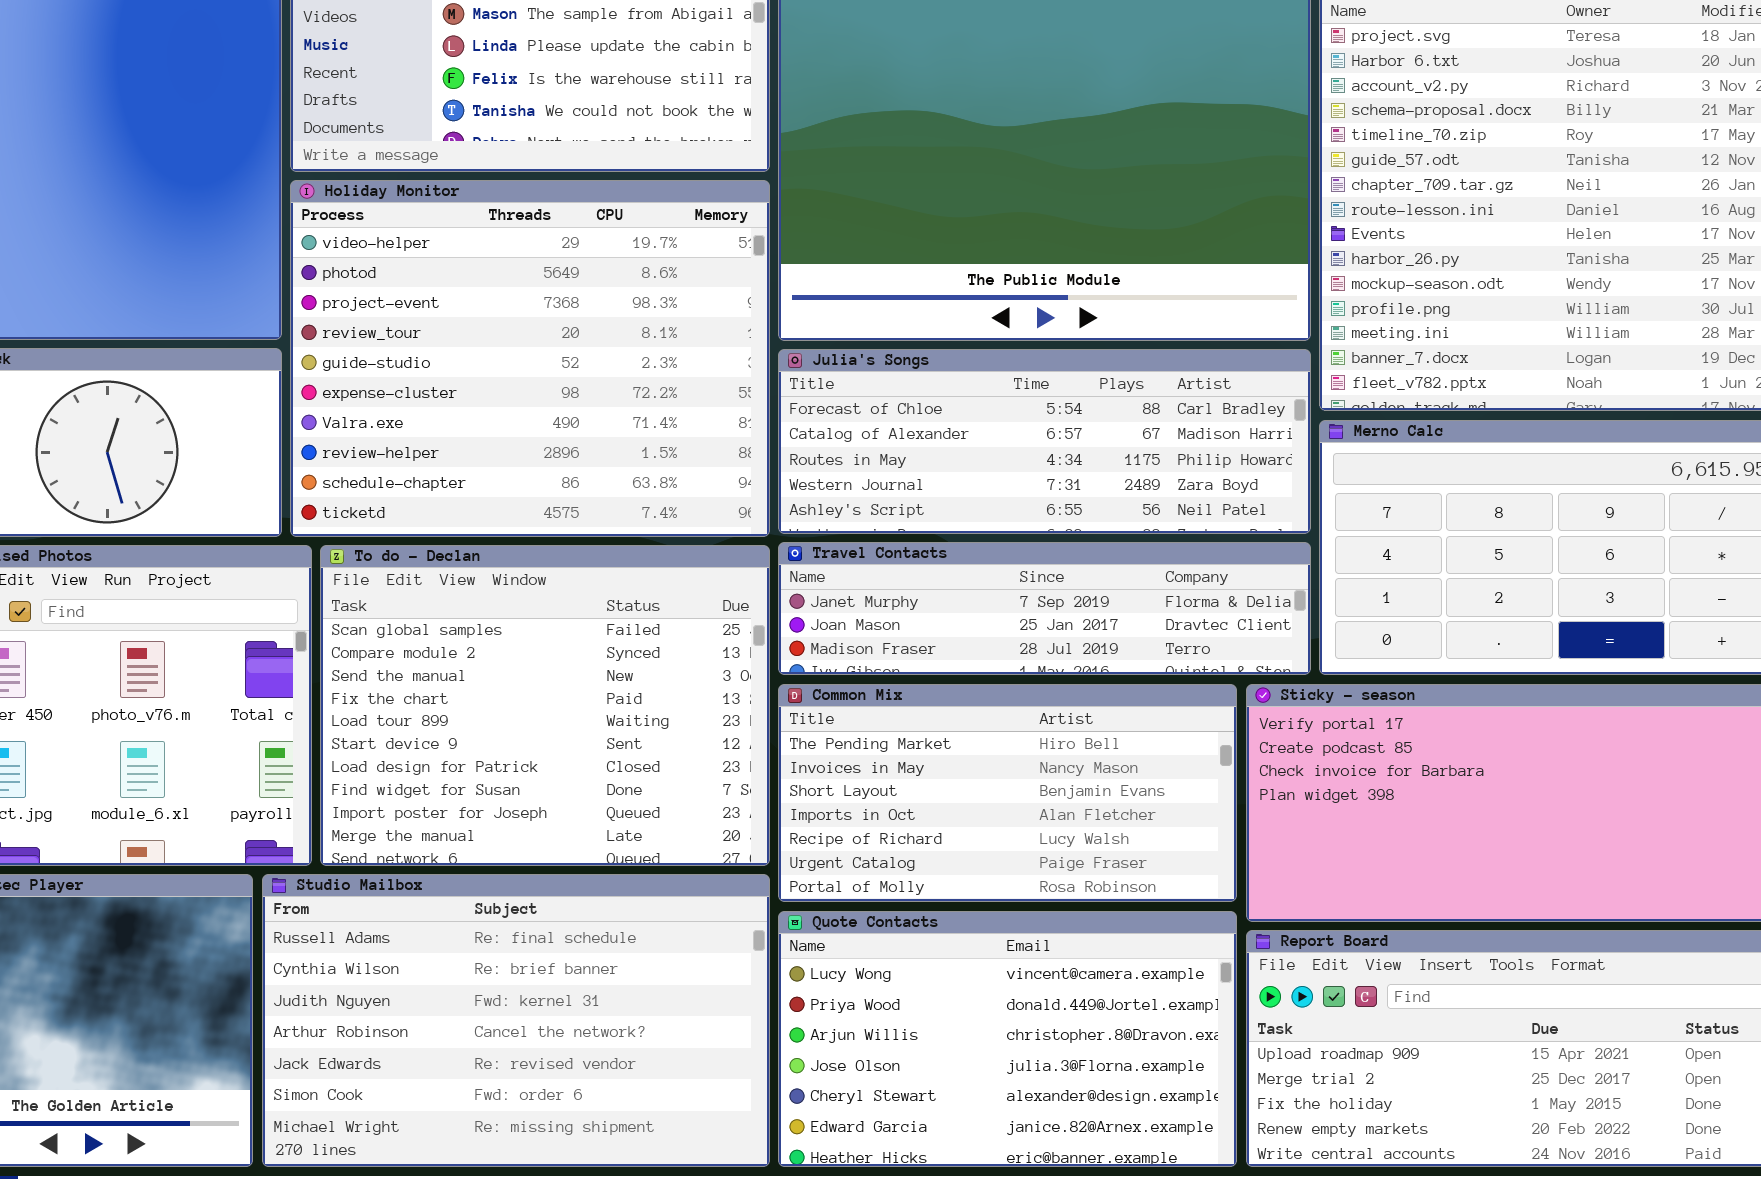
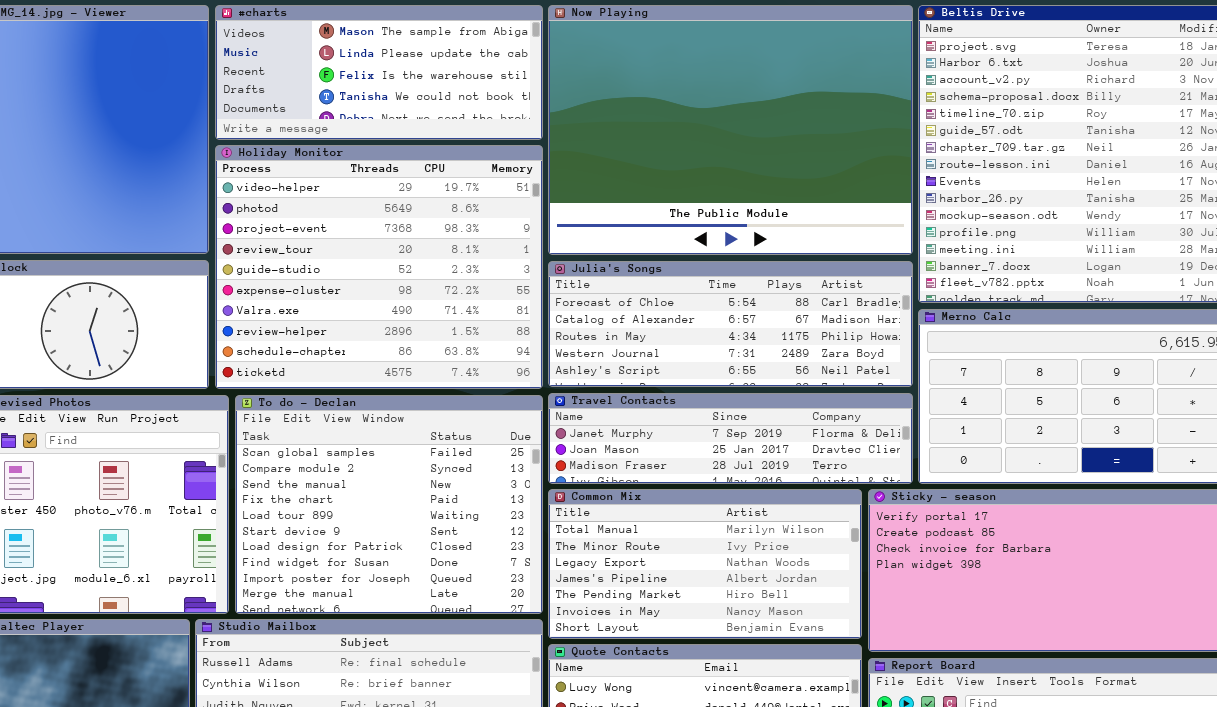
Common Mix: [778,684,1237,902] -> [548,489,862,639], scrolled up 4 rows

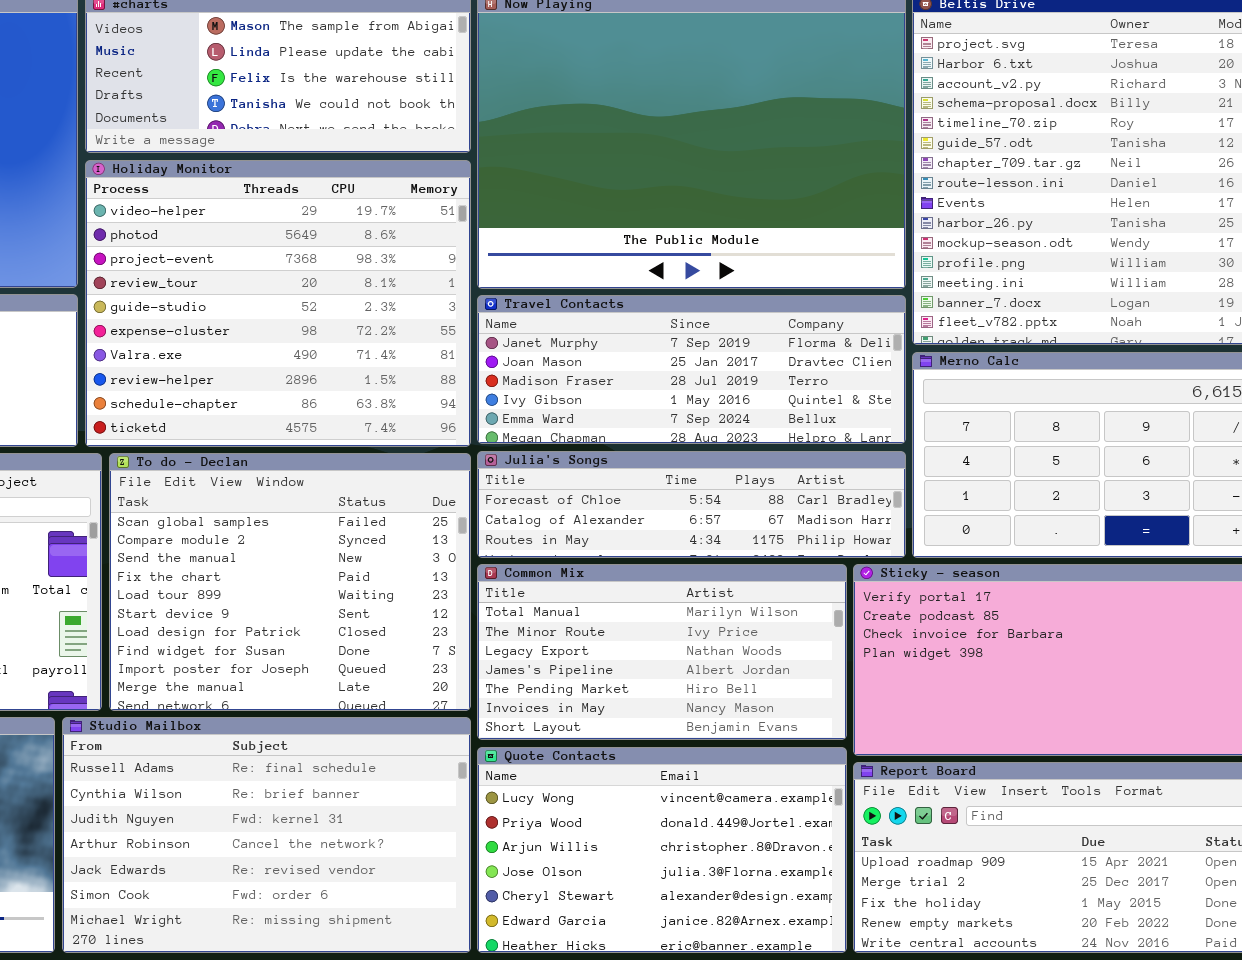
Julia's Songs: [548,261,913,387] -> [477,451,906,558], moved, resized
Travel Contacts: [548,393,913,484] -> [477,295,906,444], moved, resized

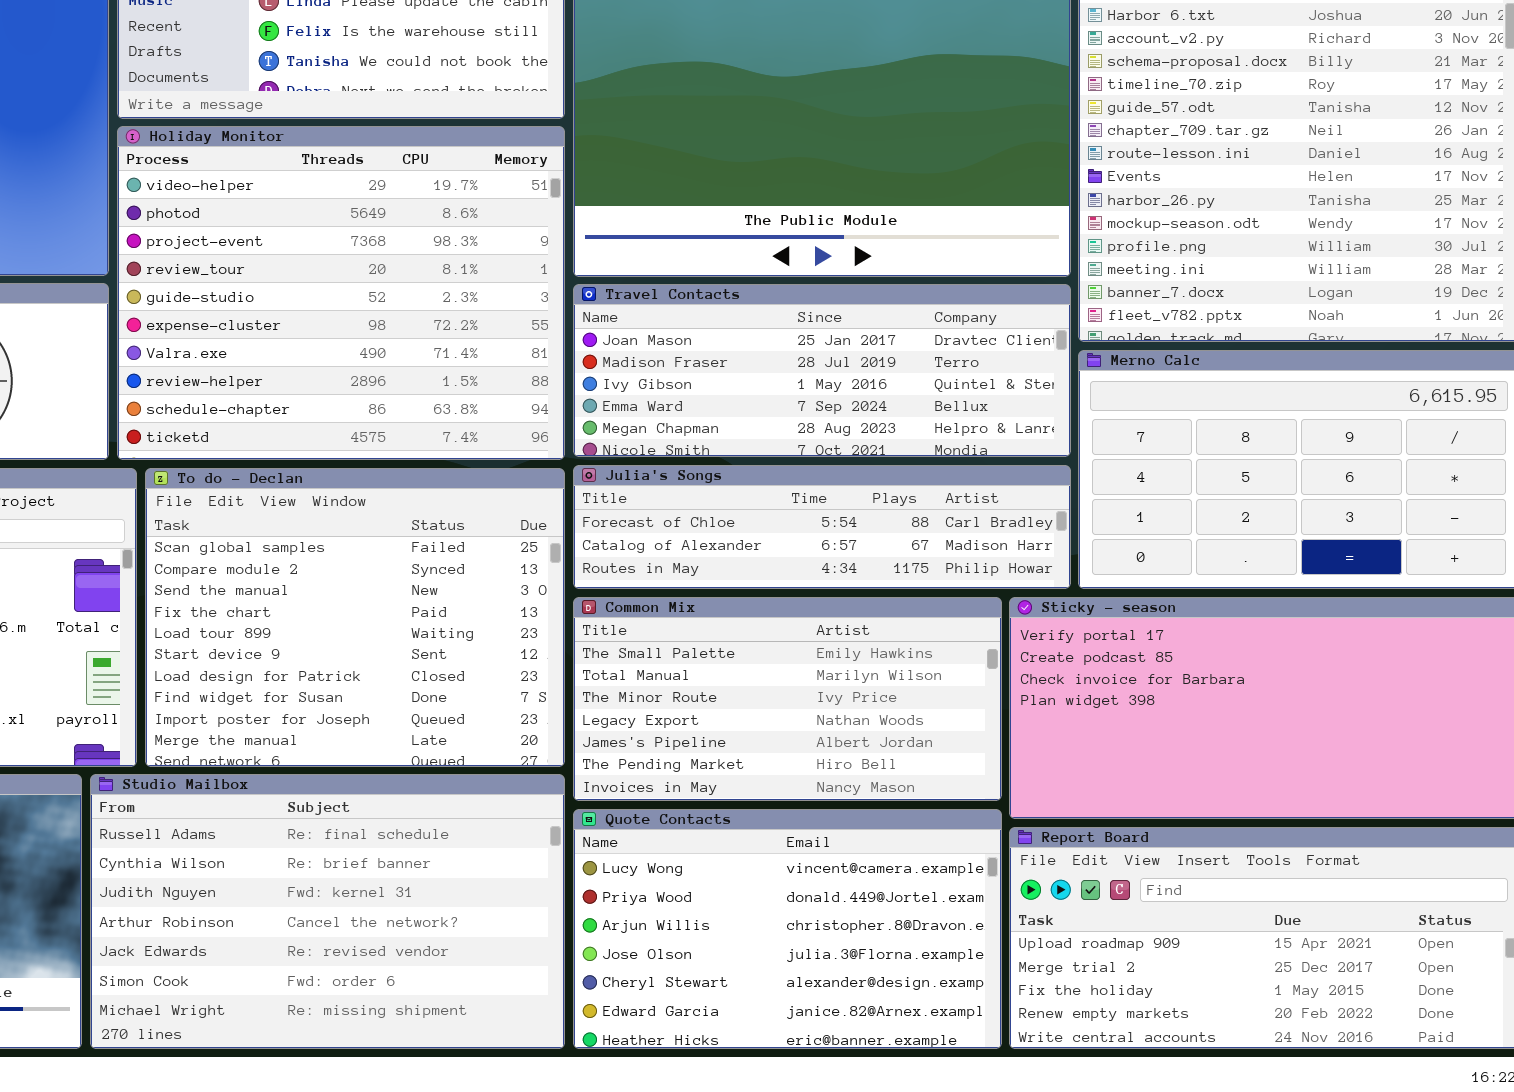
Travel Contacts: [477,295,906,444] -> [573,284,1071,457], scrolled down 1 row
Common Mix: [477,564,847,740] -> [573,597,1002,801], scrolled up 1 row

